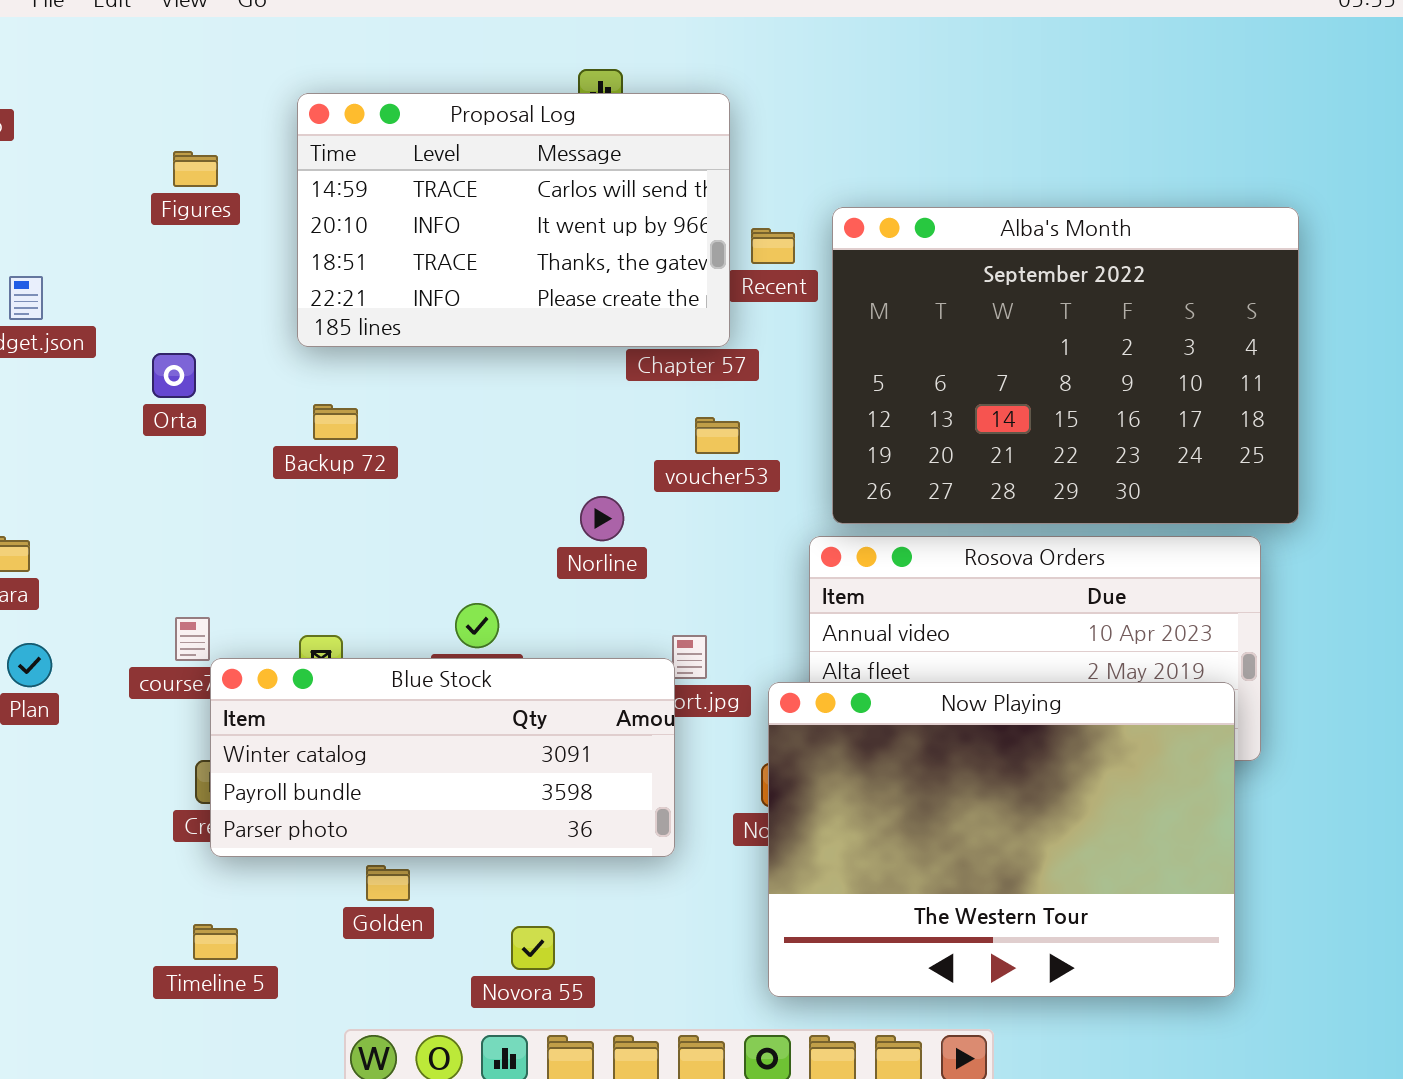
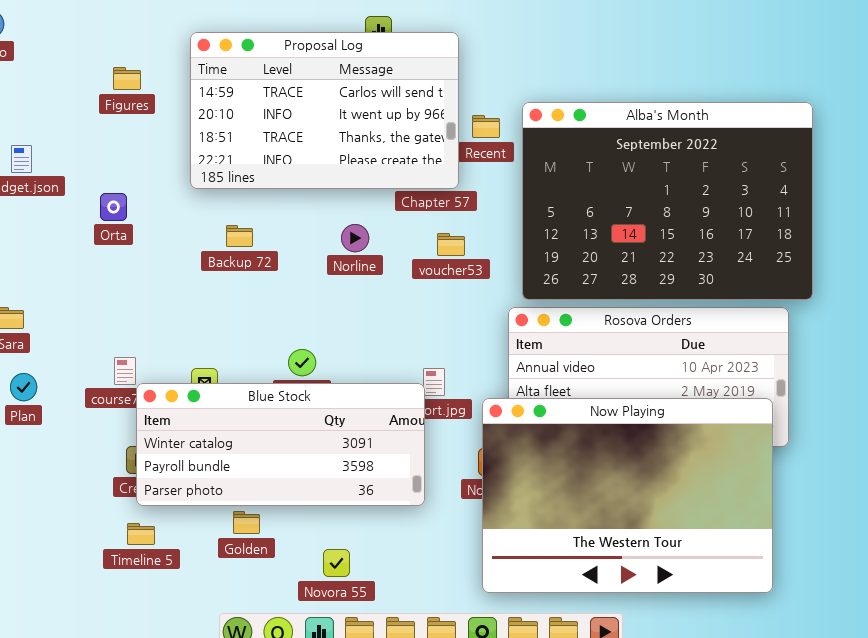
Backup 72: [313,404,358,440] -> [226,225,253,247], moved
Norline: [580,496,624,541] -> [341,224,369,252], moved
Timeline 5: [193,924,238,960] -> [127,523,155,545], moved

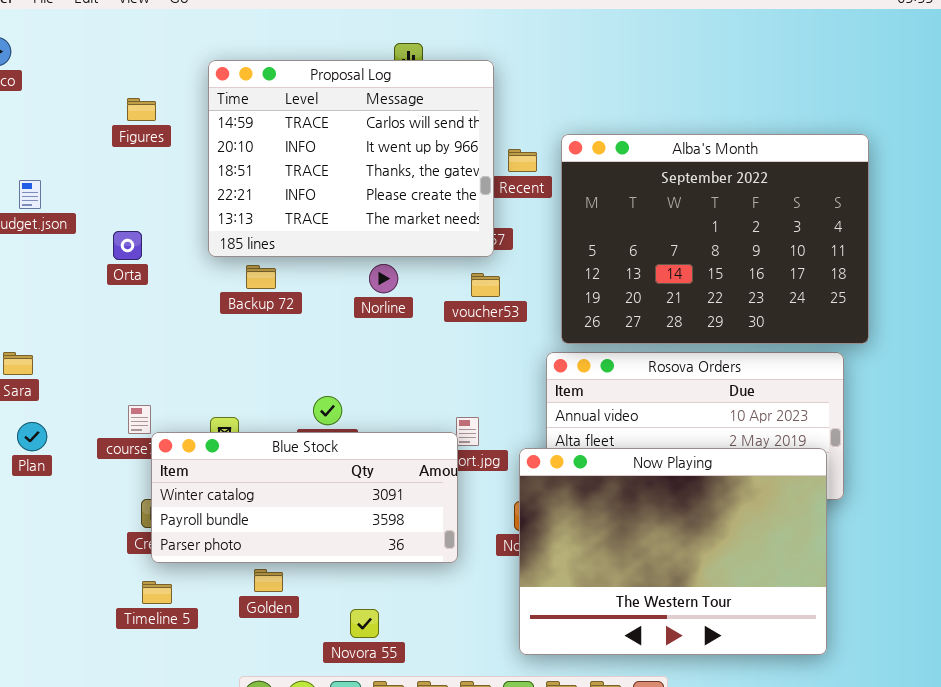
Proposal Log: [190,32,459,189] -> [208,60,494,257], resized

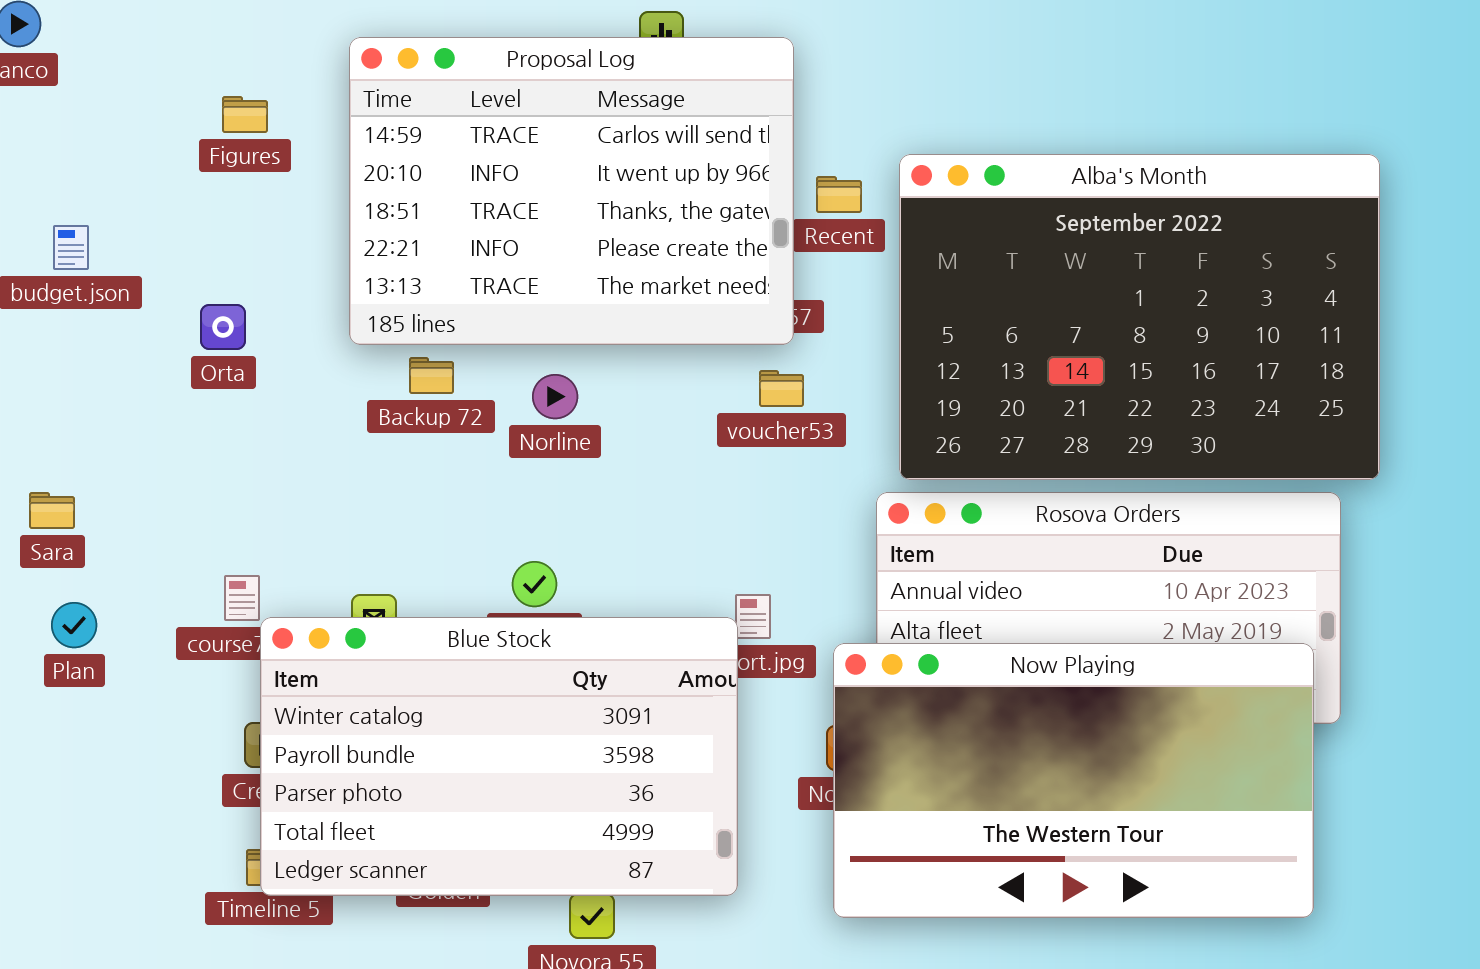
Norline: [369,264,398,293] -> [532,374,578,419], moved
Blue Stock: [151,432,458,563] -> [260,617,738,896], resized
Now Playing: [519,448,827,655] -> [833,643,1314,918], resized

